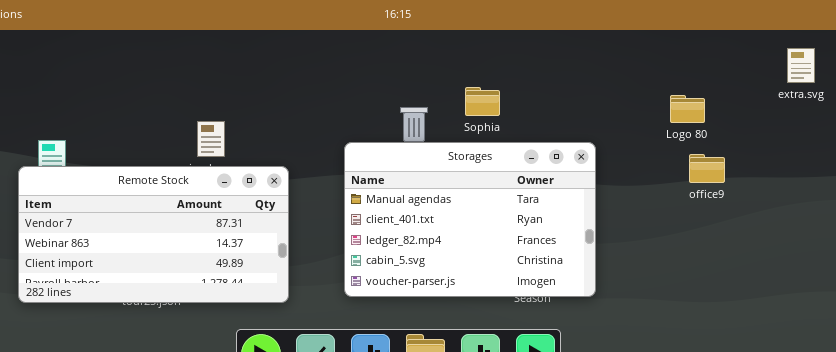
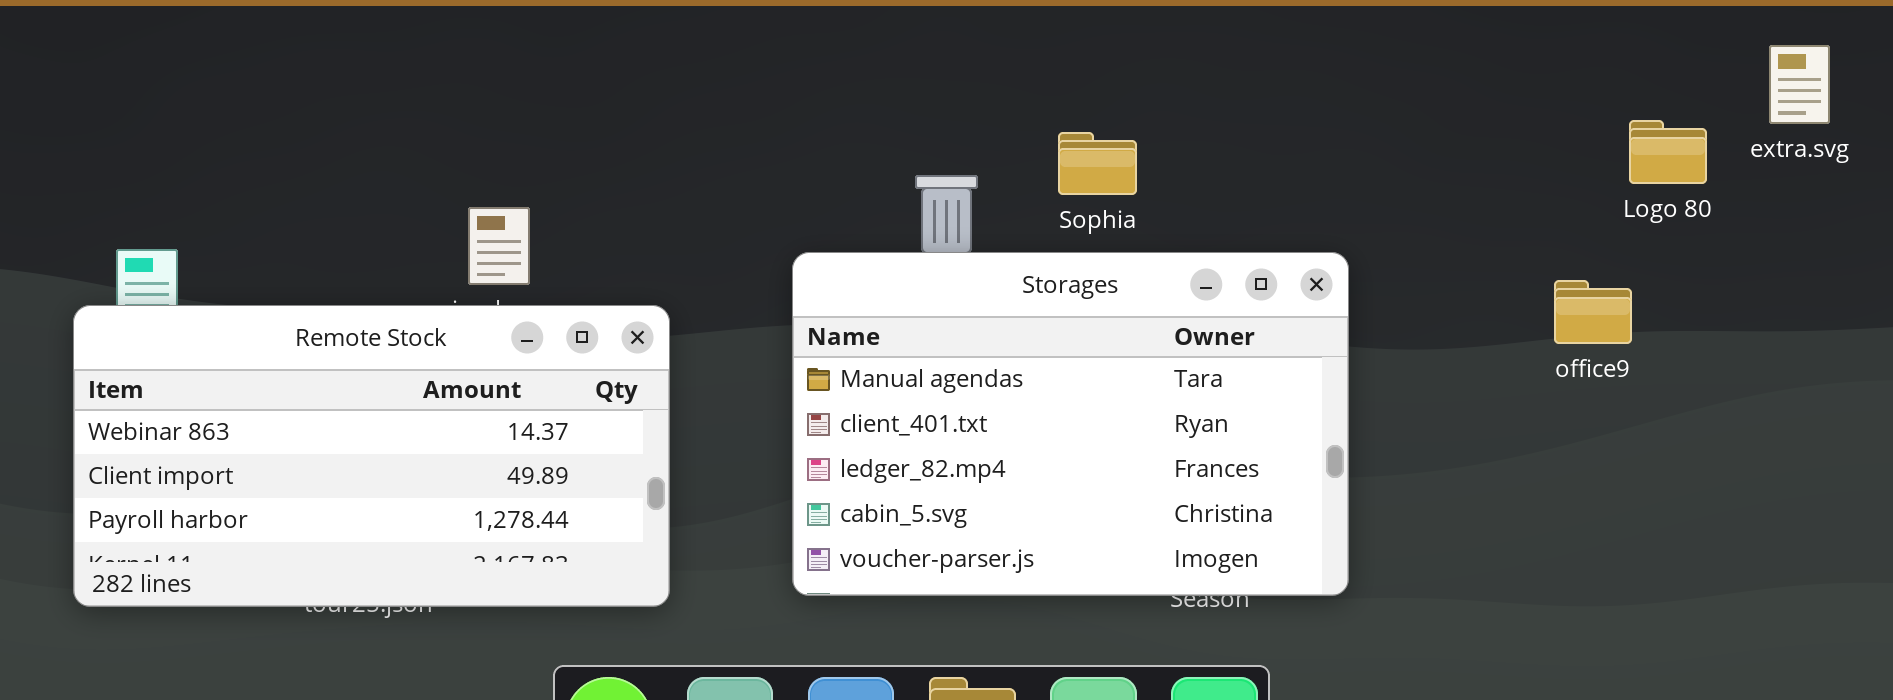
Logo 80: [670,95,705,123] -> [1629,120,1707,184], moved
Remote Stock: [18,166,289,303] -> [73,305,670,607], scrolled down 1 row

